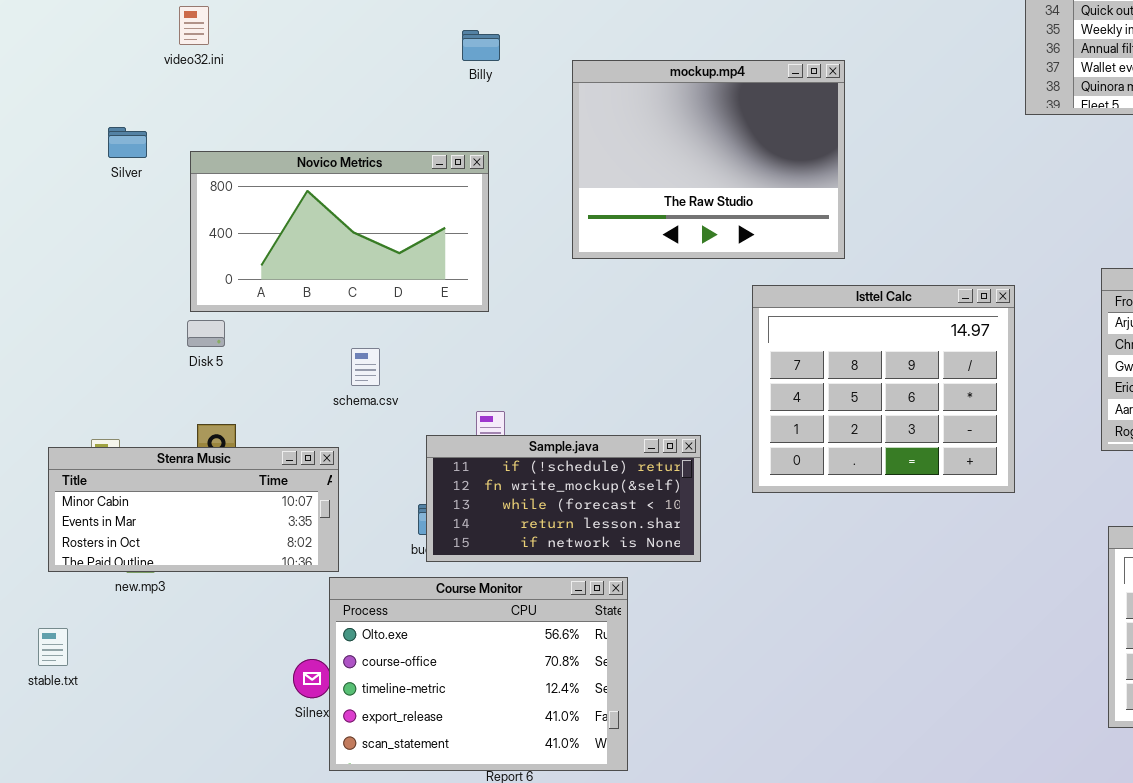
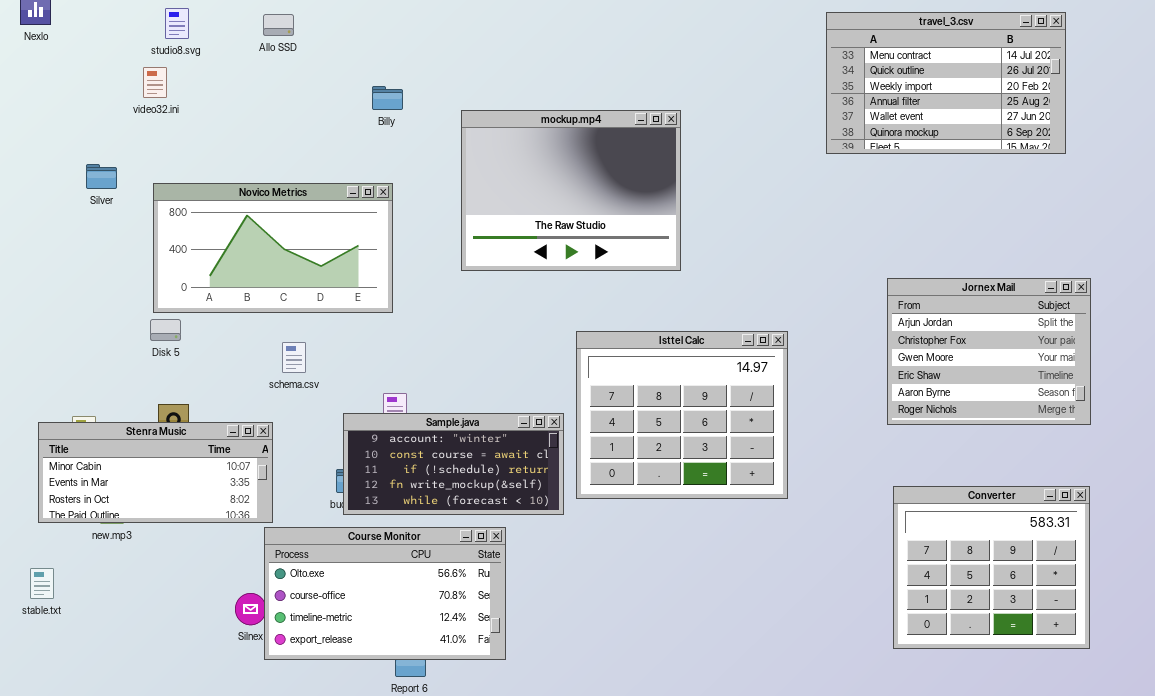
Isttel Calc: [752,285,1015,493] -> [576,331,788,499], moved
Sample.java: [426,435,701,562] -> [343,413,564,515], scrolled up 2 rows
Course Monitor: [329,577,628,771] -> [264,527,506,660], resized

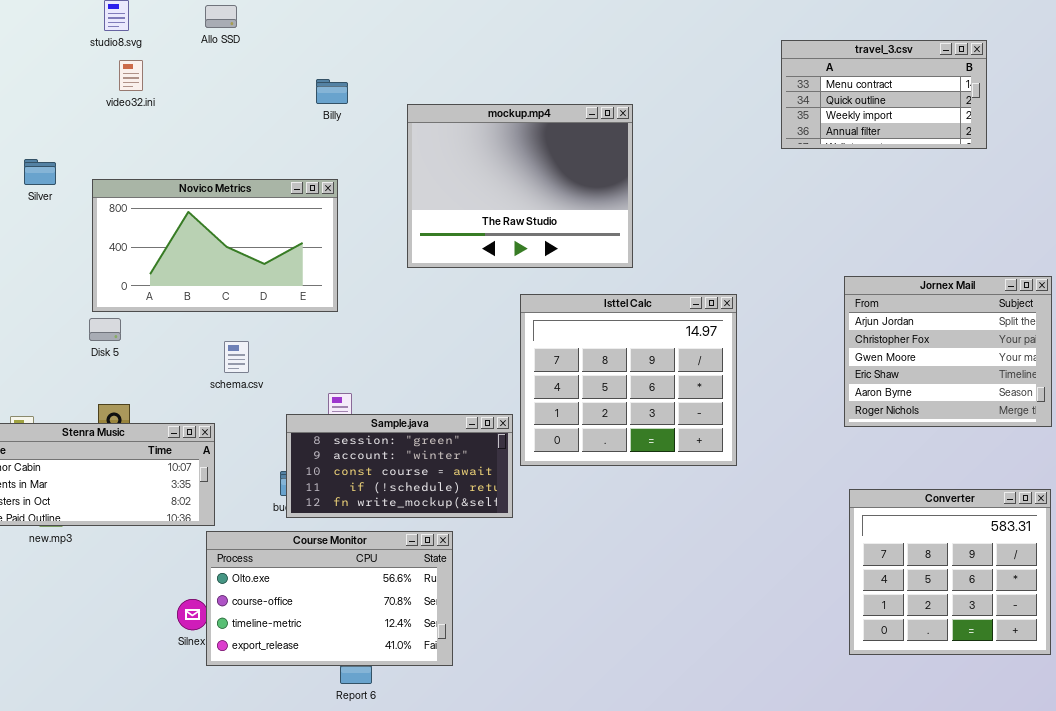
travel_3.csv: [826,12,1066,154] -> [781,40,987,149], resized
video32.ini: [143,67,167,98] -> [119,60,143,91], moved
Isttel Calc: [576,331,788,499] -> [520,294,737,466], moved
Sample.java: [343,413,564,515] -> [286,414,513,518], scrolled up 1 row

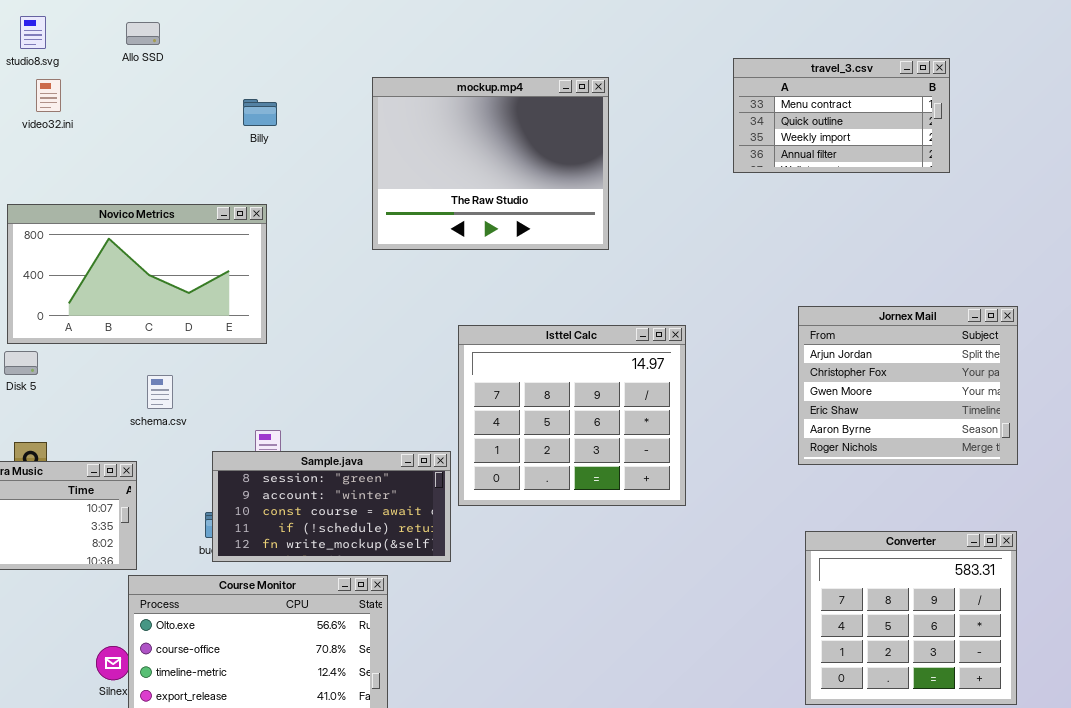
mockup.mp4: [407,104,633,268] -> [372,77,609,250], moved

